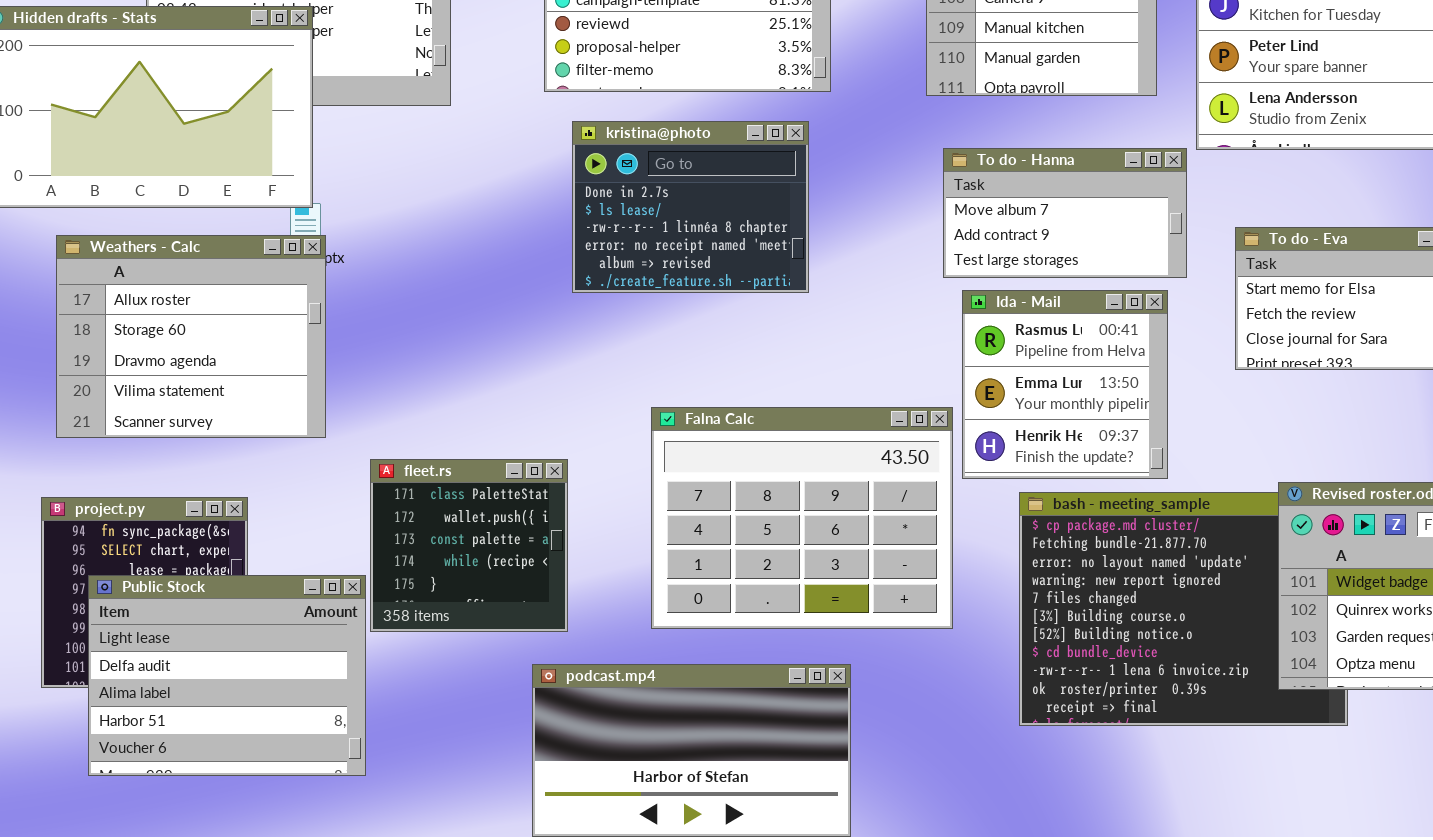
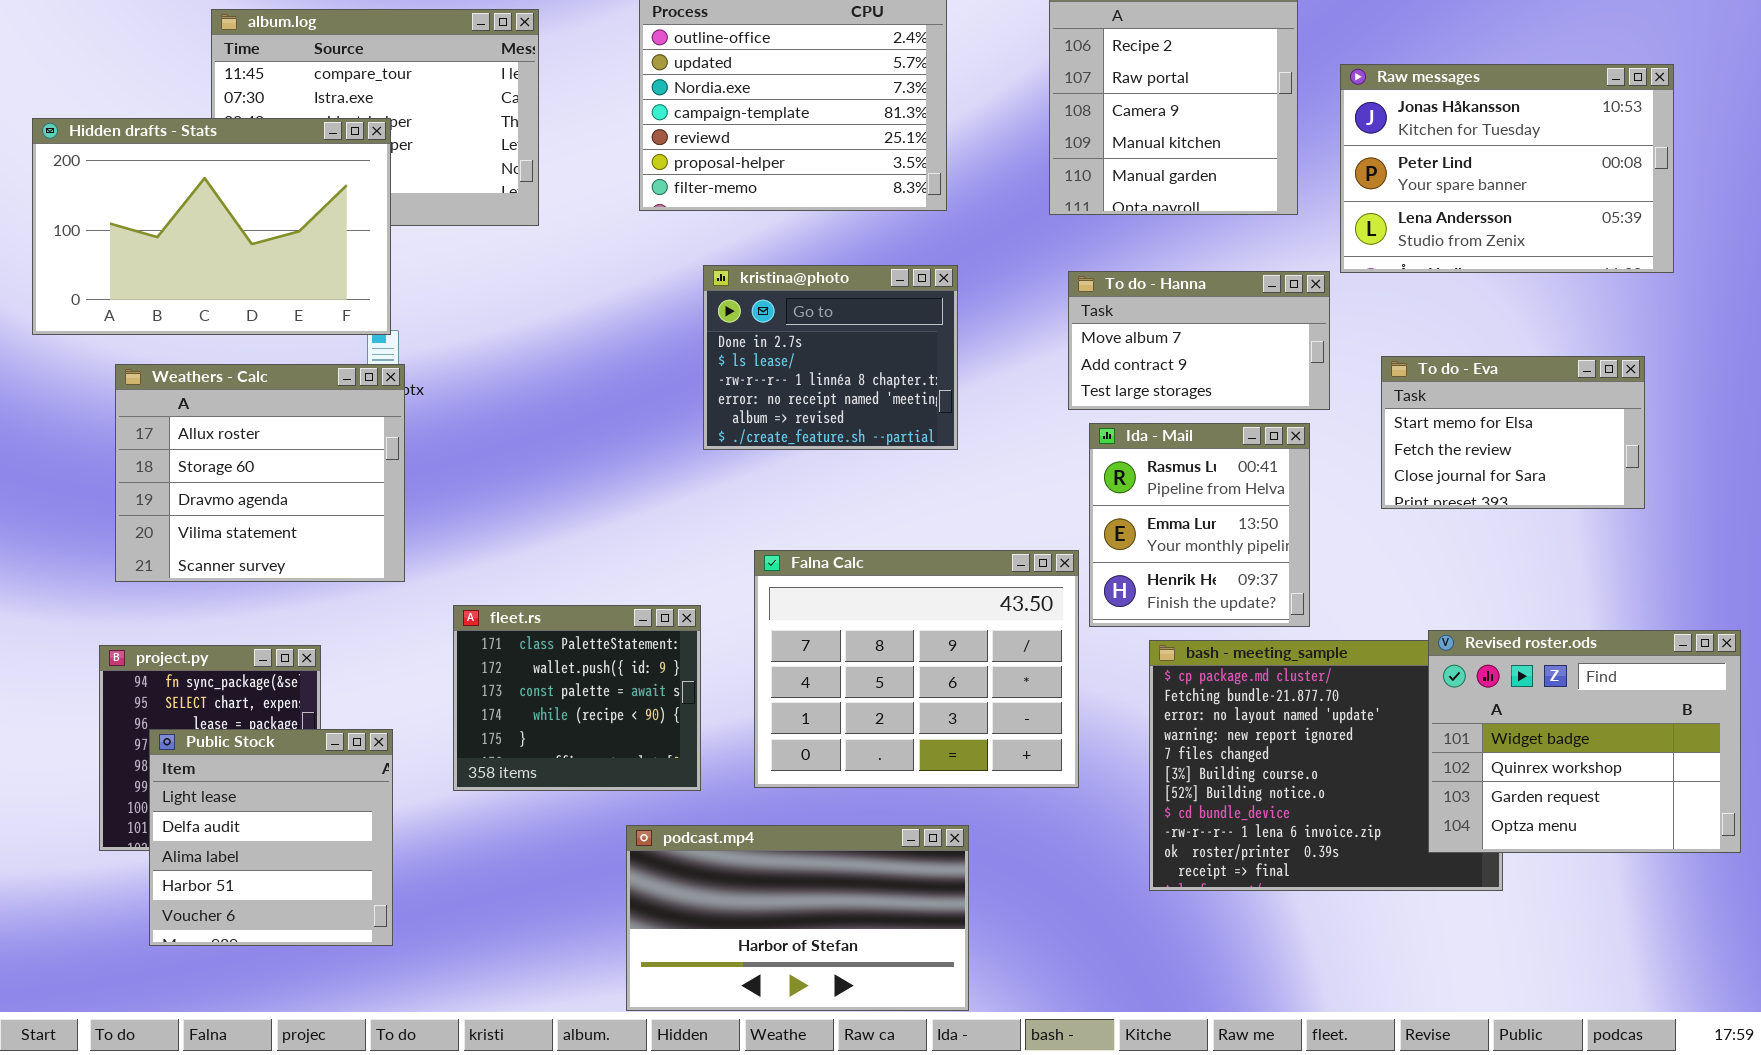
kristina@photo: [572,121,809,293] -> [703,265,958,450], moved
fleet.rs: [370,459,568,632] -> [453,605,701,791], resized
Public Stock: [88,575,366,776] -> [149,729,393,946], resized

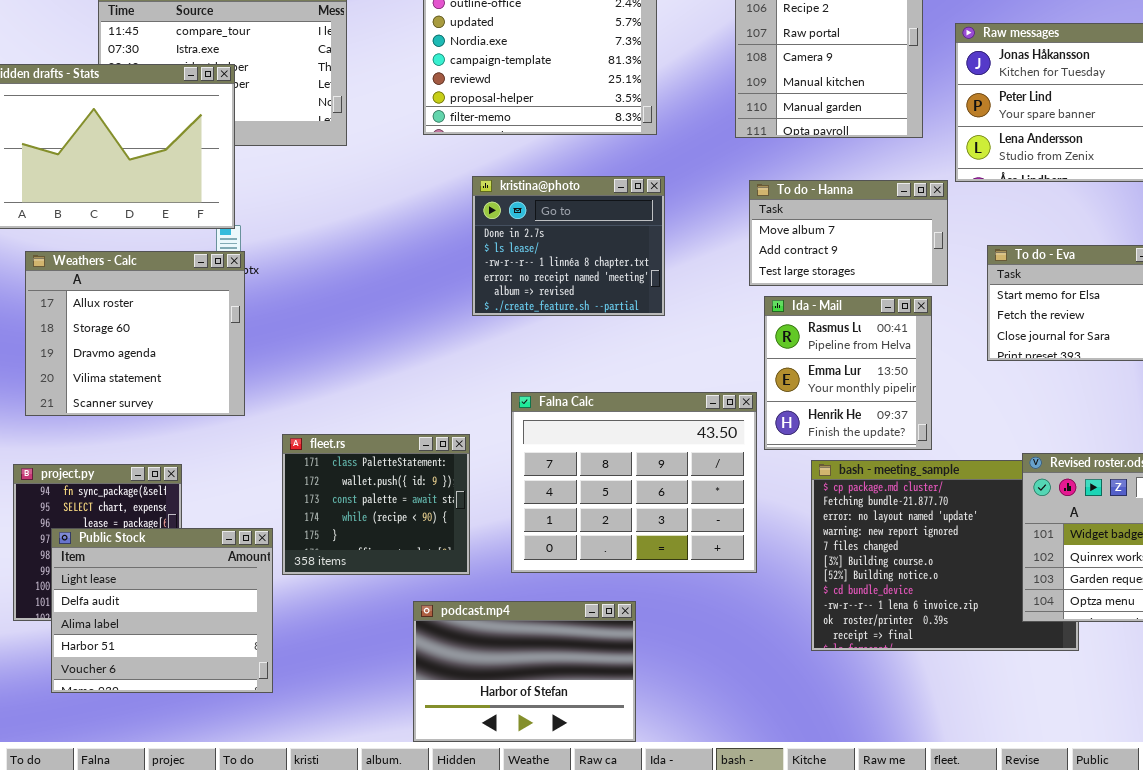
Public Stock: [149,729,393,946] -> [51,528,273,693], resized
podcast.mp4: [626,825,969,1011] -> [413,601,636,742], resized

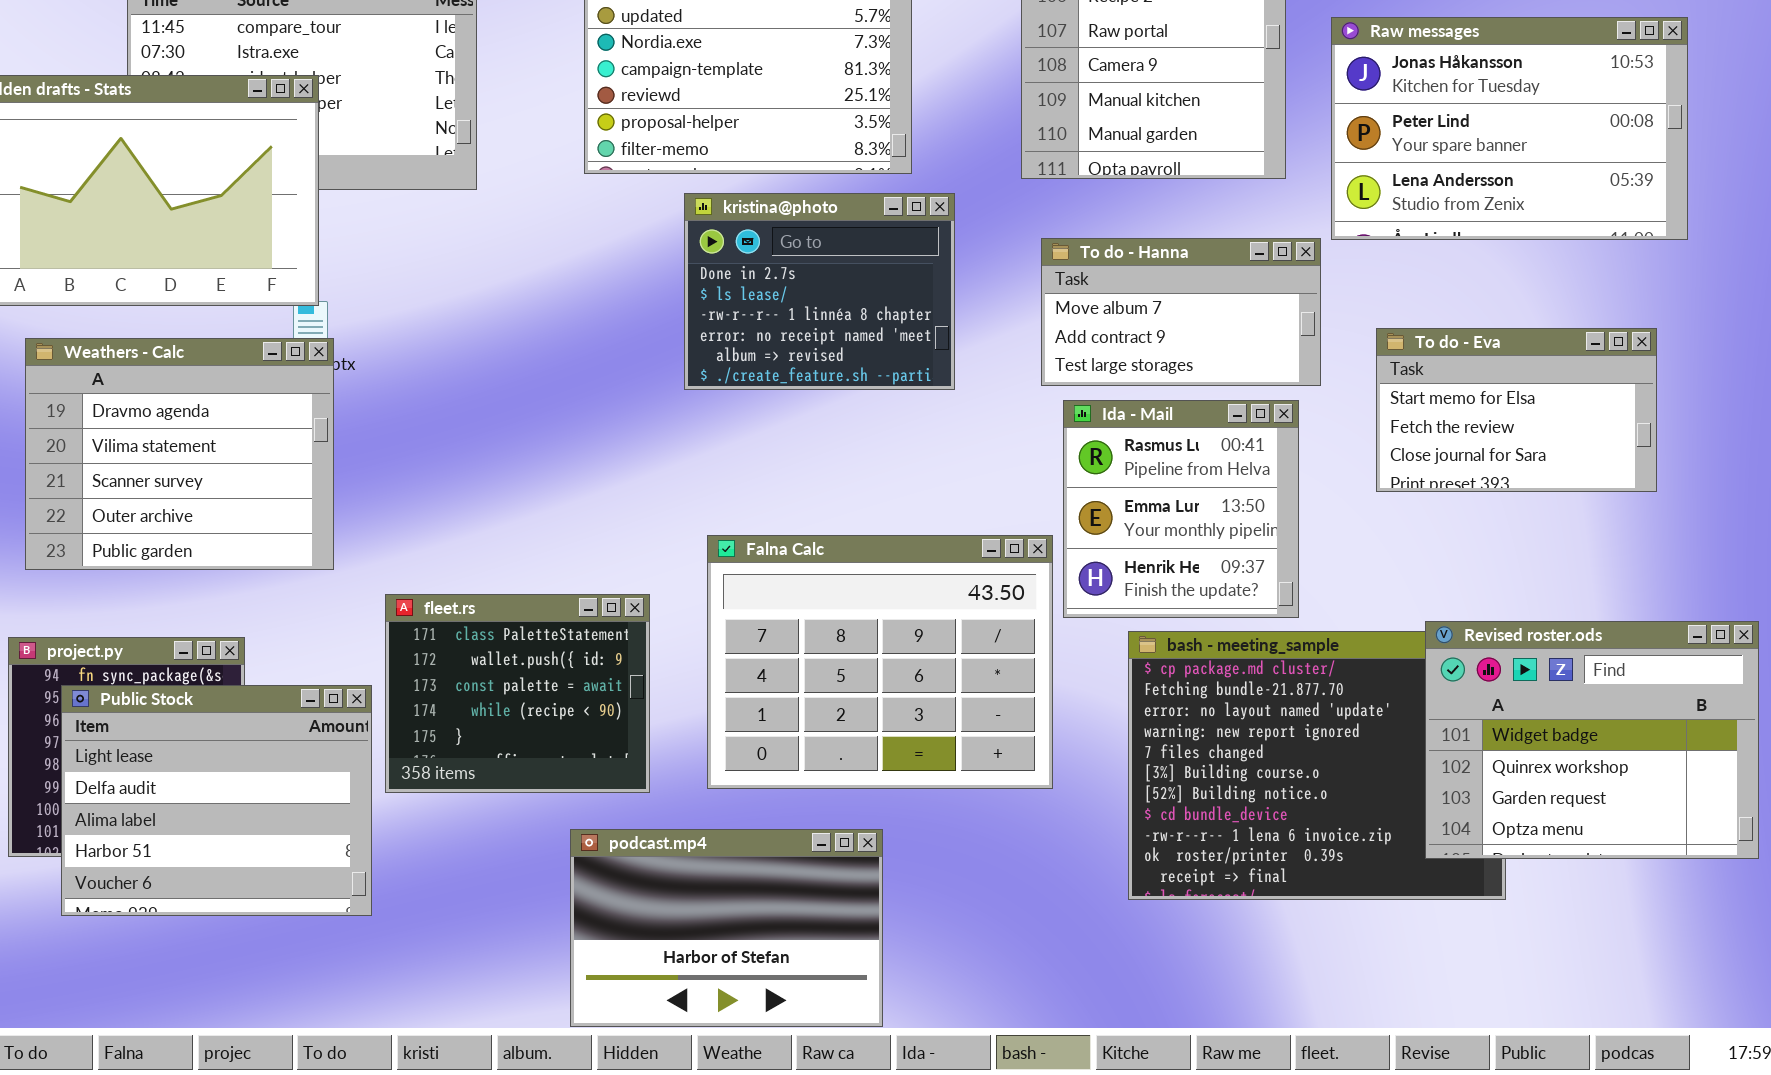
kristina@photo: [472,176,665,316] -> [684,193,955,390], moved
Weathers - Calc: [25,251,245,416] -> [25,338,334,570], scrolled down 2 rows
Public Stock: [51,528,273,693] -> [61,685,372,916], moved

